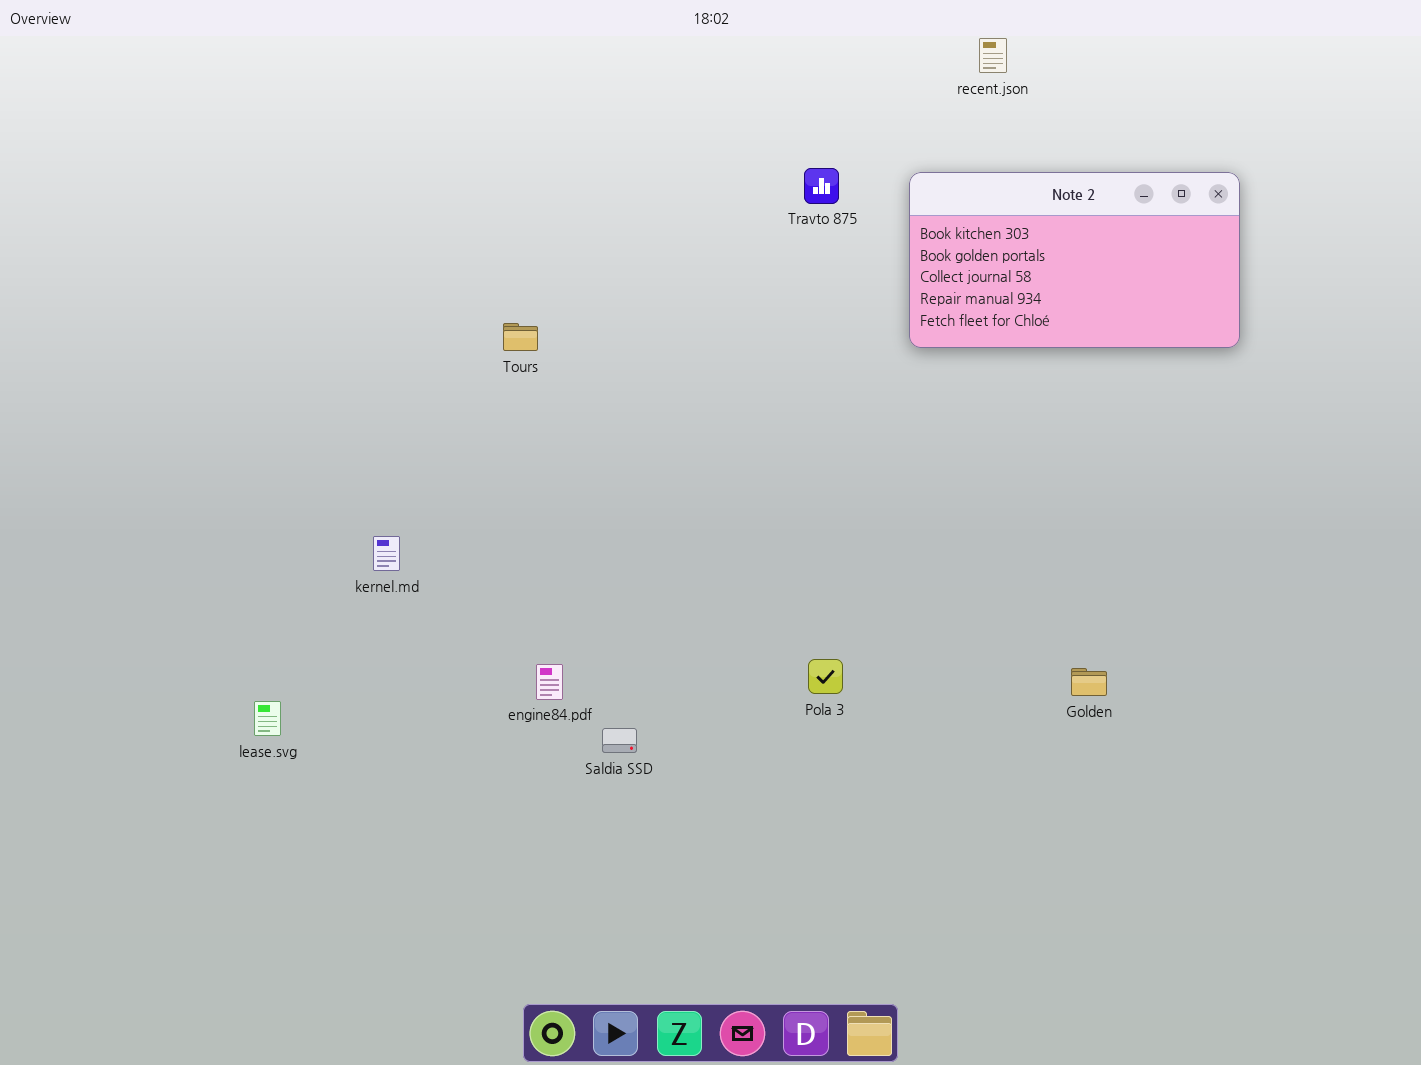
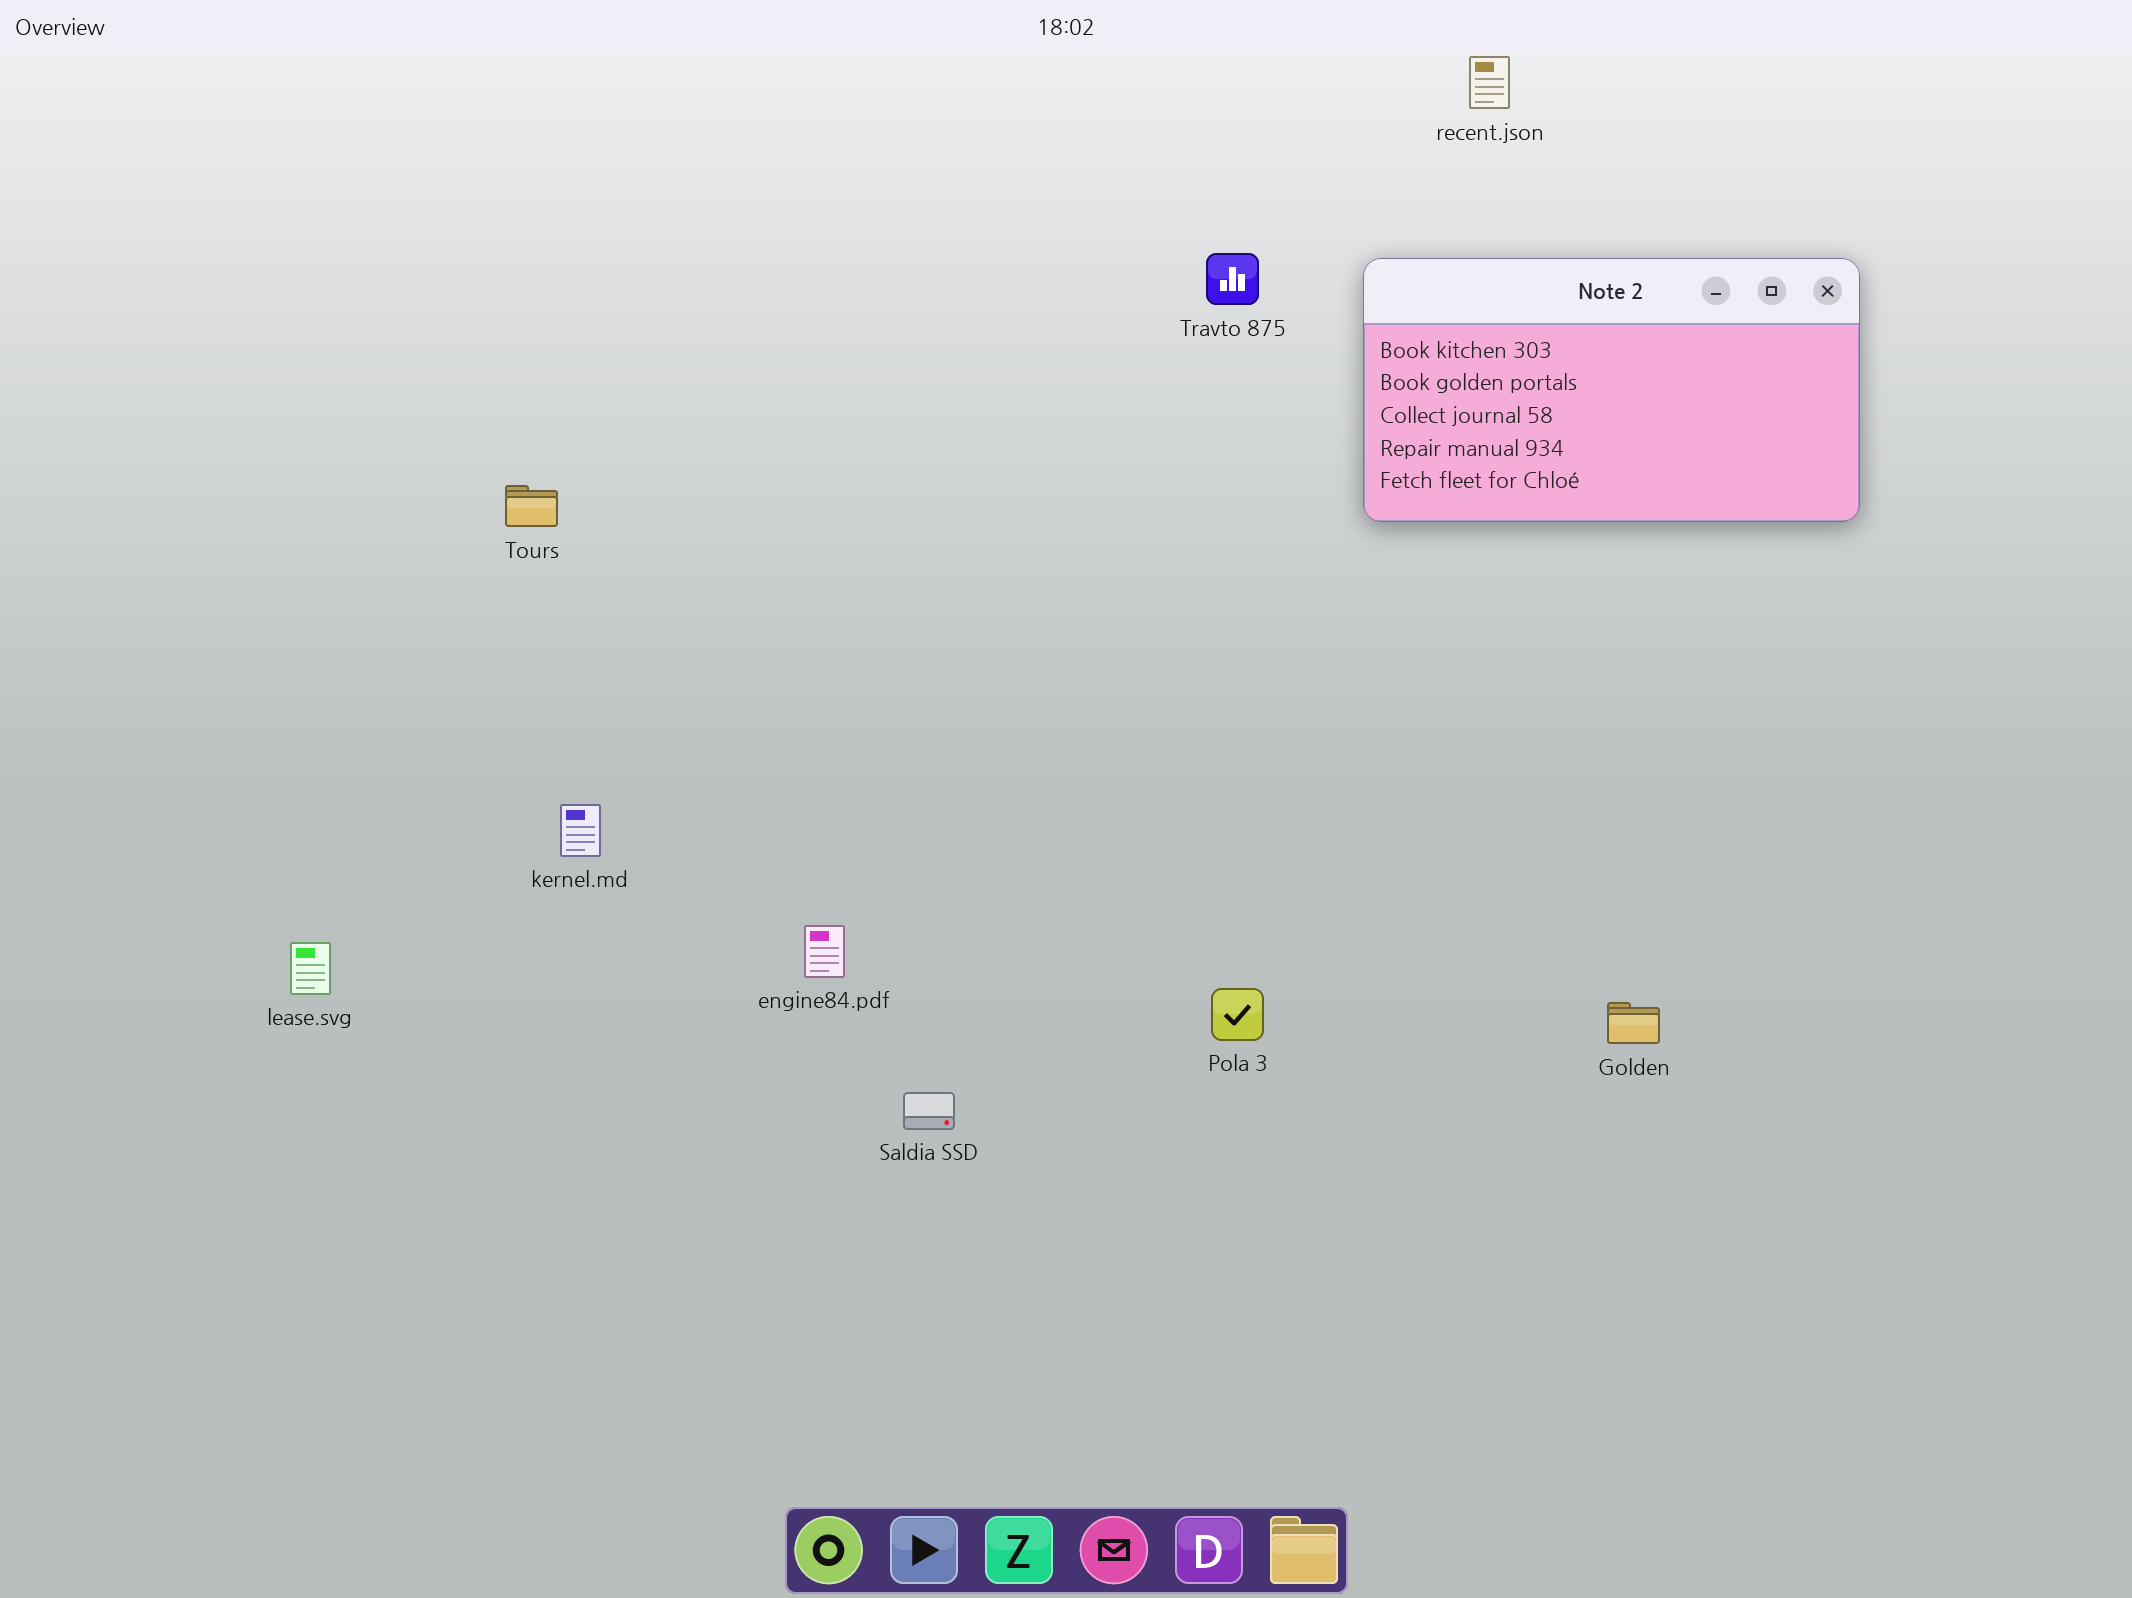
Tours: [503,323,538,351] -> [505,485,558,527], moved
engine84.pdf: [536,664,563,700] -> [804,925,845,978], moved
lease.svg: [254,701,281,736] -> [290,942,331,995], moved

